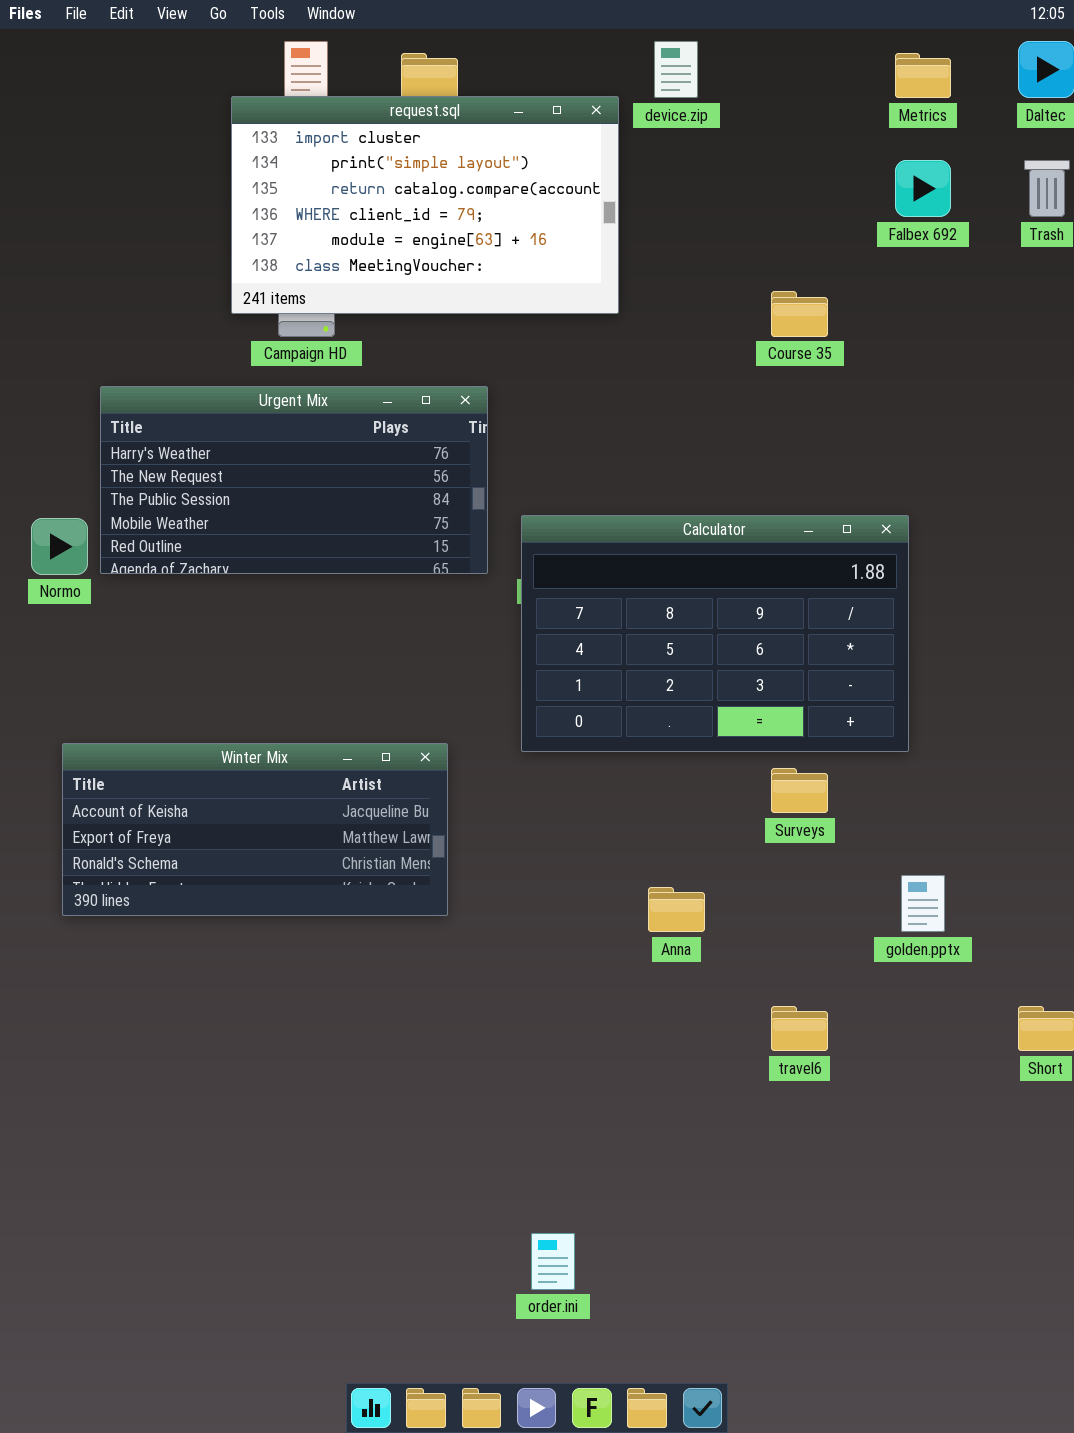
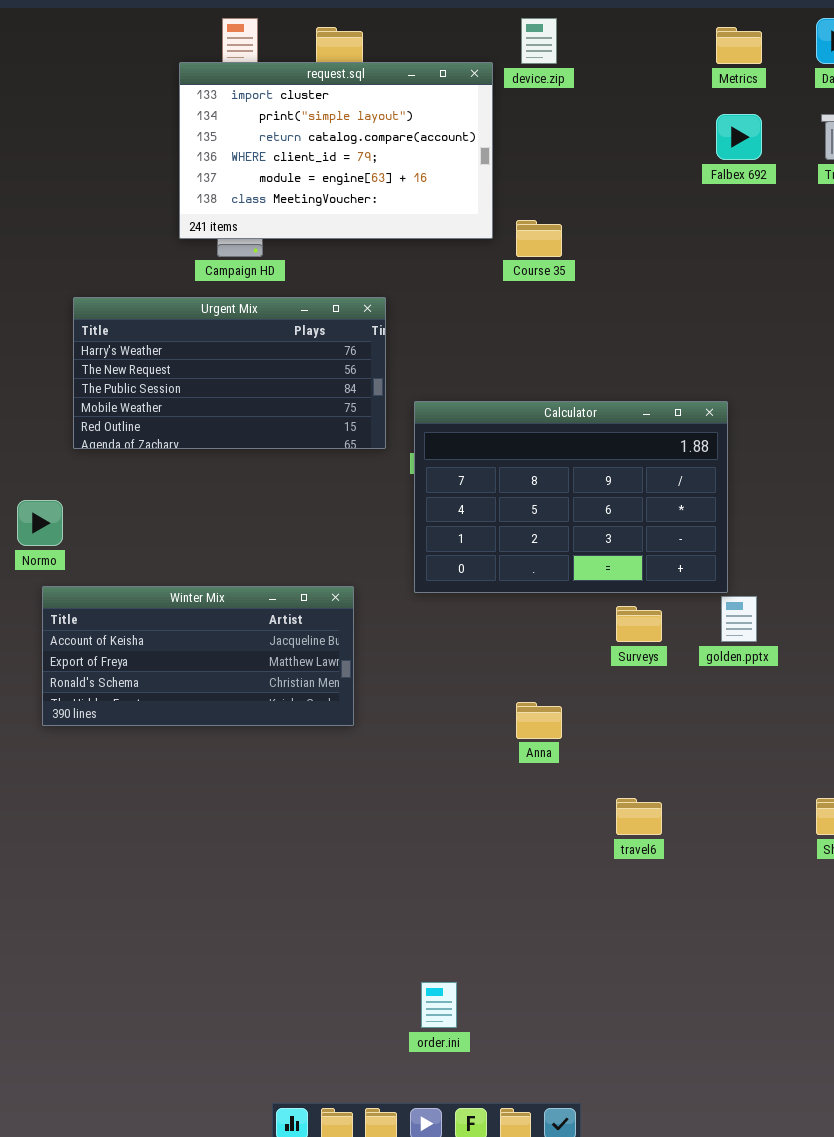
Course 35: [771,291,828,337] -> [516,220,562,257], moved
Normo: [31,518,88,575] -> [17,500,63,546], moved
golden.pptx: [901,875,945,932] -> [721,596,757,642], moved

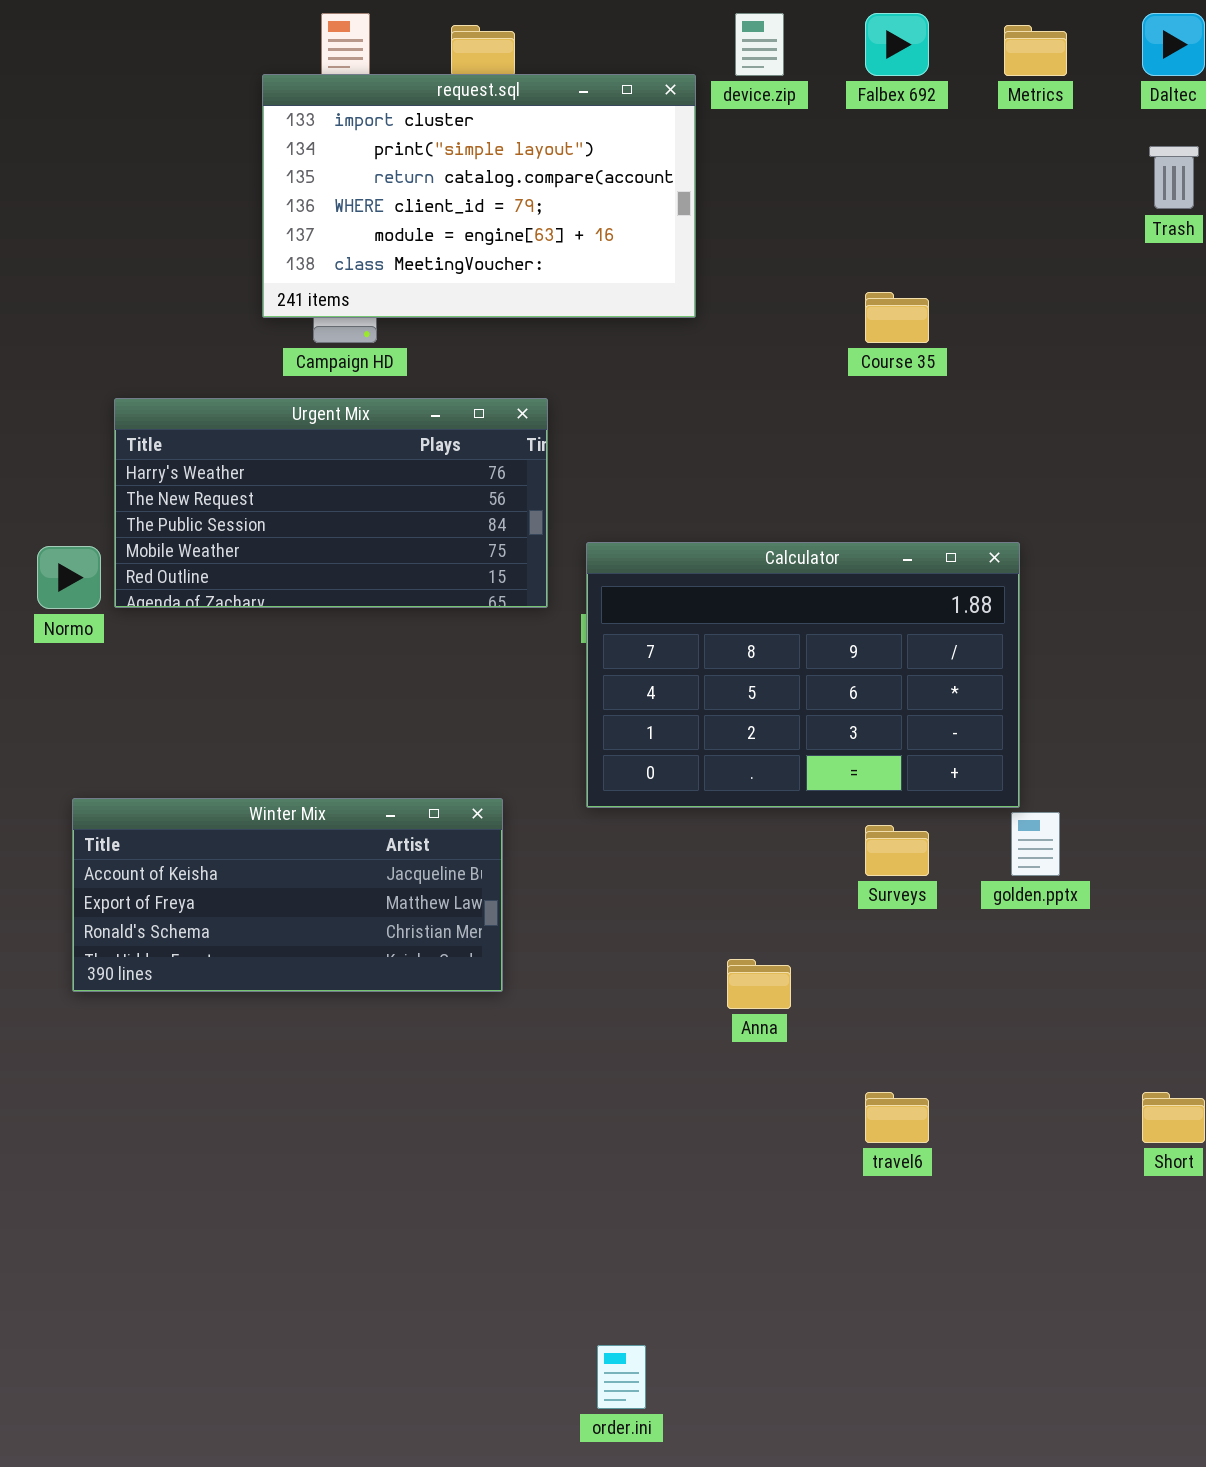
Falbex 692: [716,114,762,160] -> [865,13,929,76], moved
Course 35: [516,220,562,257] -> [865,292,929,343], moved
Normo: [17,500,63,546] -> [37,546,101,609], moved

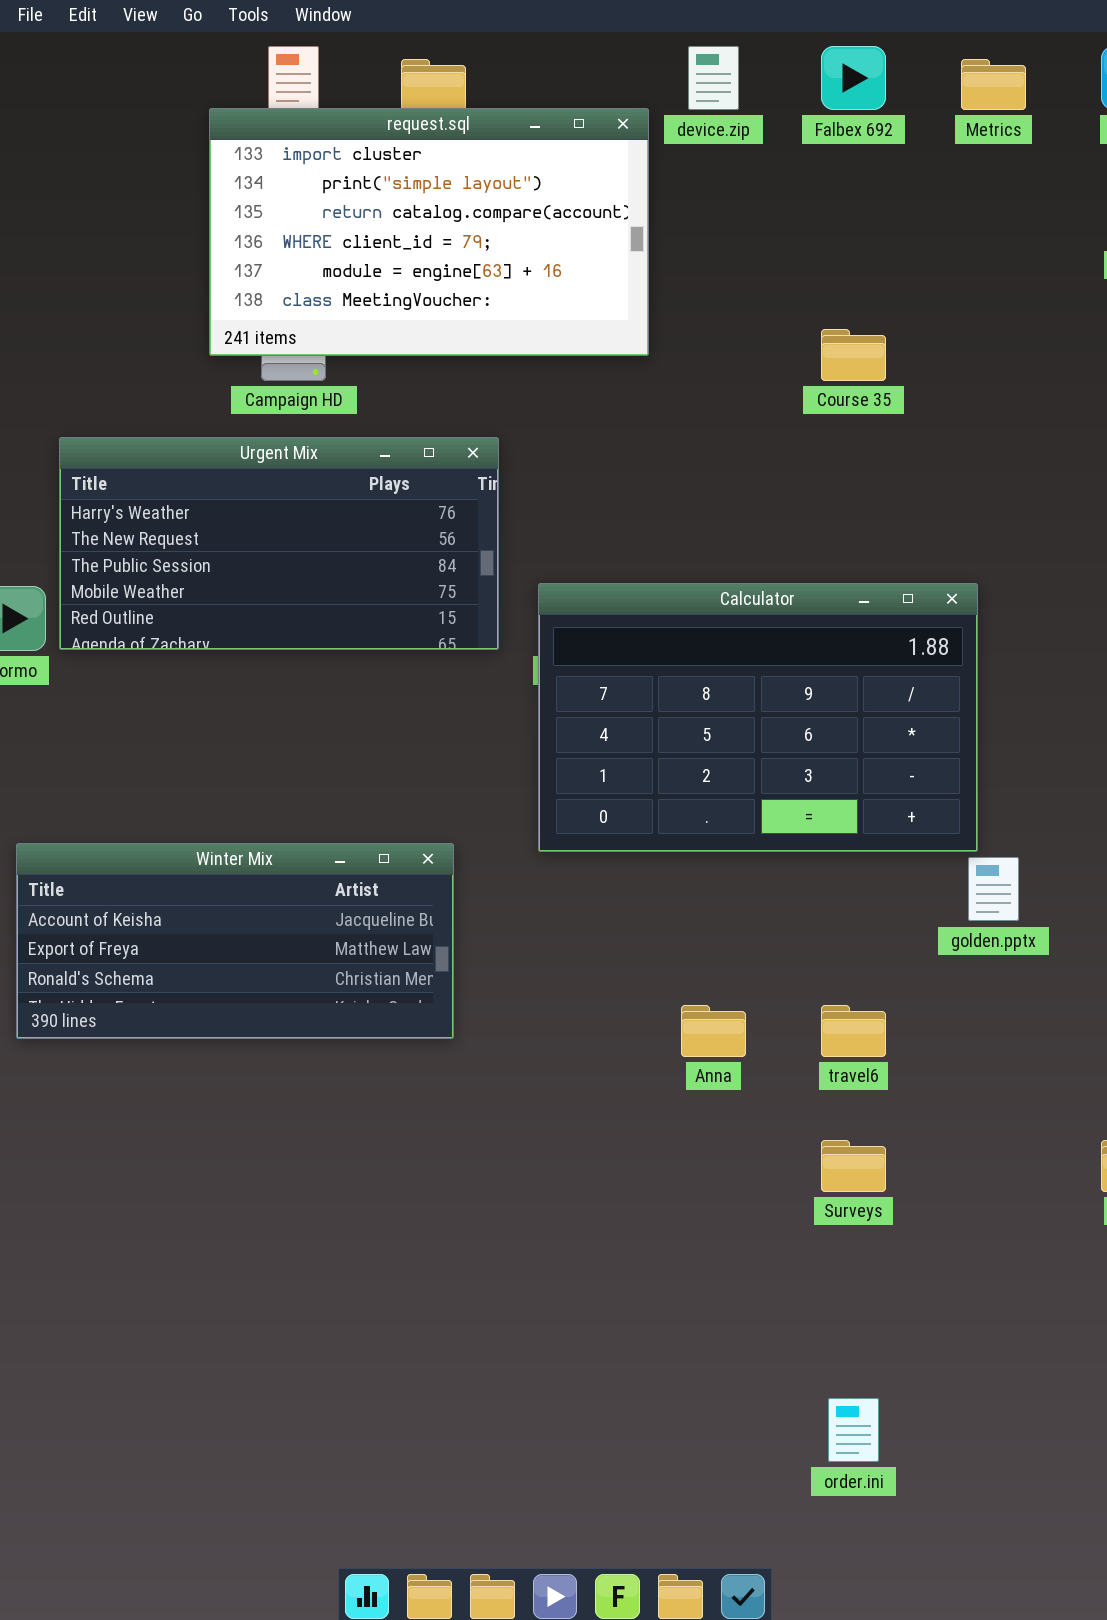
Surveys: [865,825,929,876] -> [821,1140,886,1192], moved
travel6: [865,1092,929,1143] -> [821,1005,886,1057], moved
order.ini: [597,1345,646,1409] -> [828,1398,879,1462], moved

